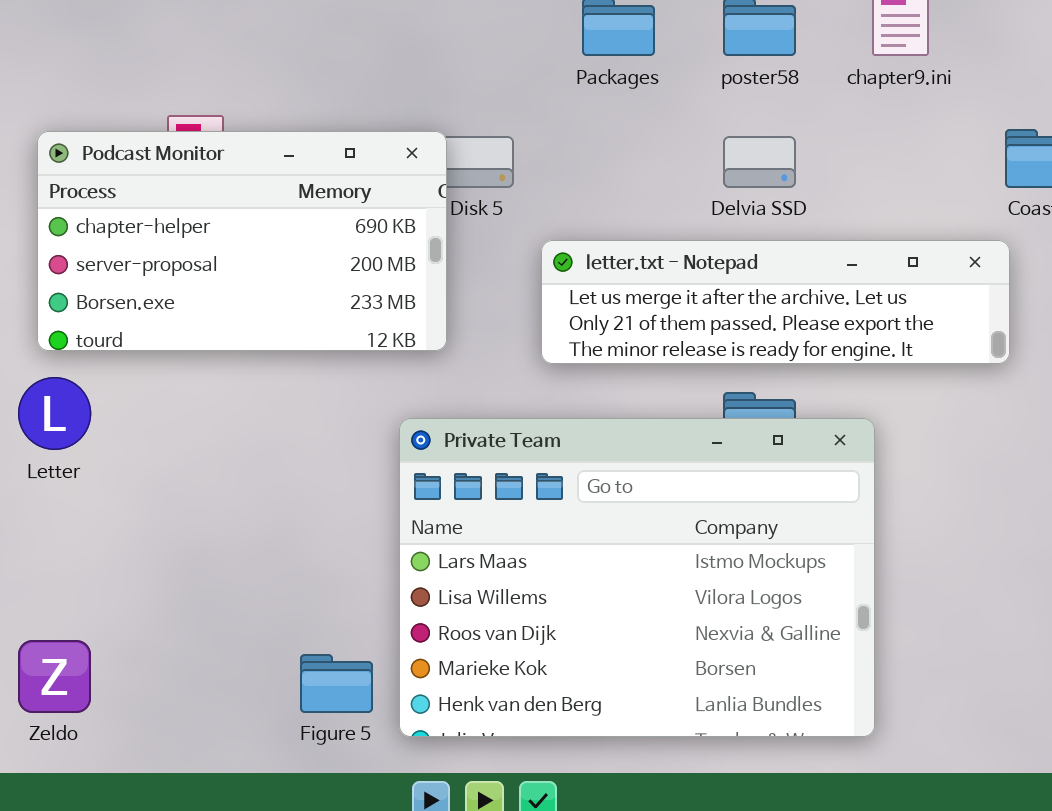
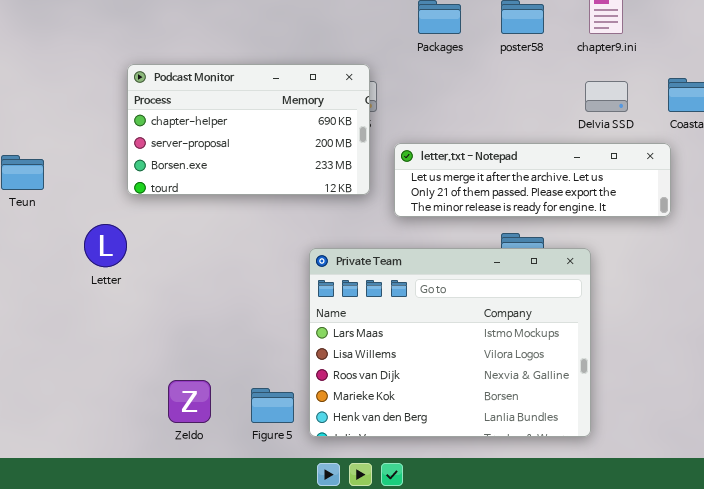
Podcast Monitor: [37,131,447,351] -> [127,64,370,195], moved
Delvia SSD: [723,136,796,188] -> [585,81,628,112], moved
Zeldo: [18,640,91,713] -> [168,380,211,423], moved

